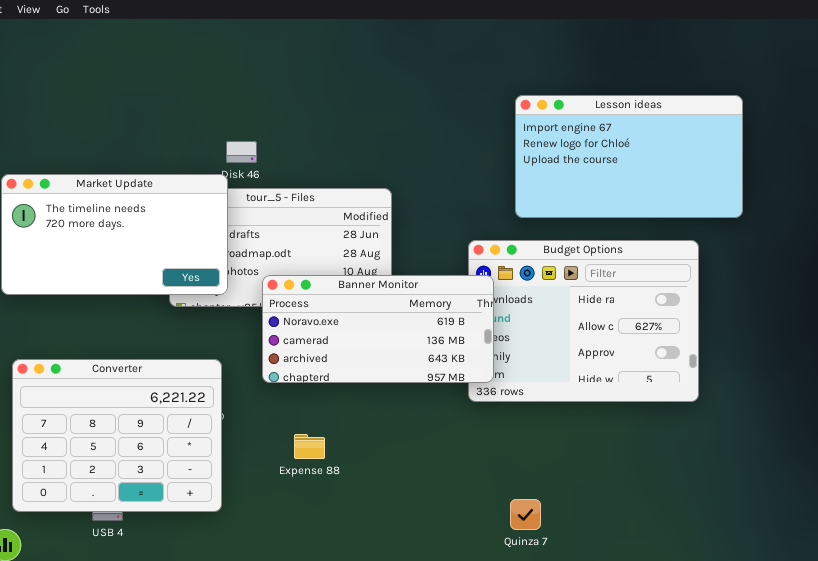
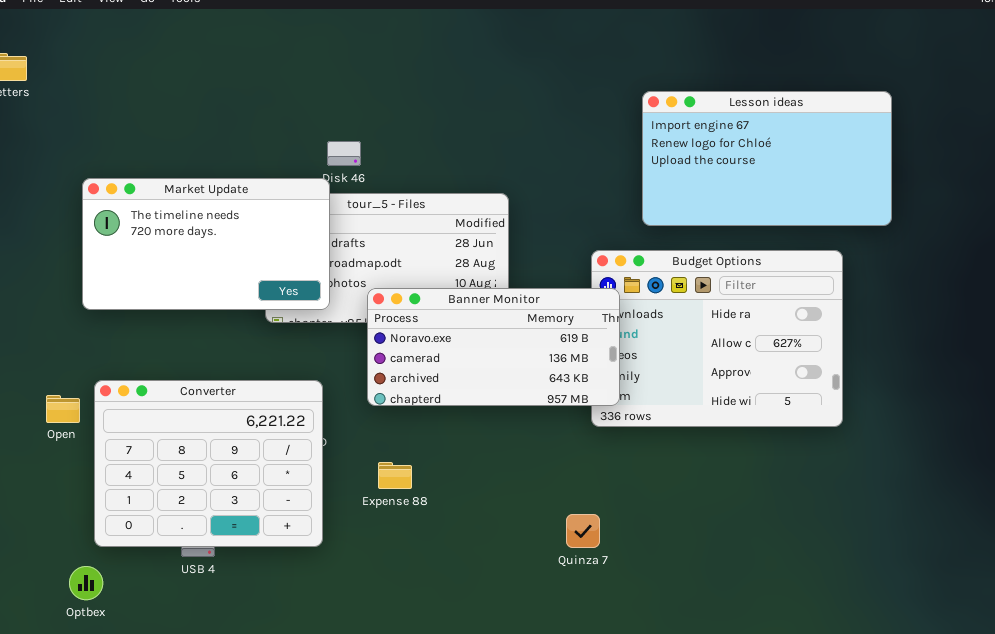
Expense 88: [294,434,325,459] -> [378,462,412,489], moved
Quinza 7: [510,499,541,530] -> [566,514,600,548], moved

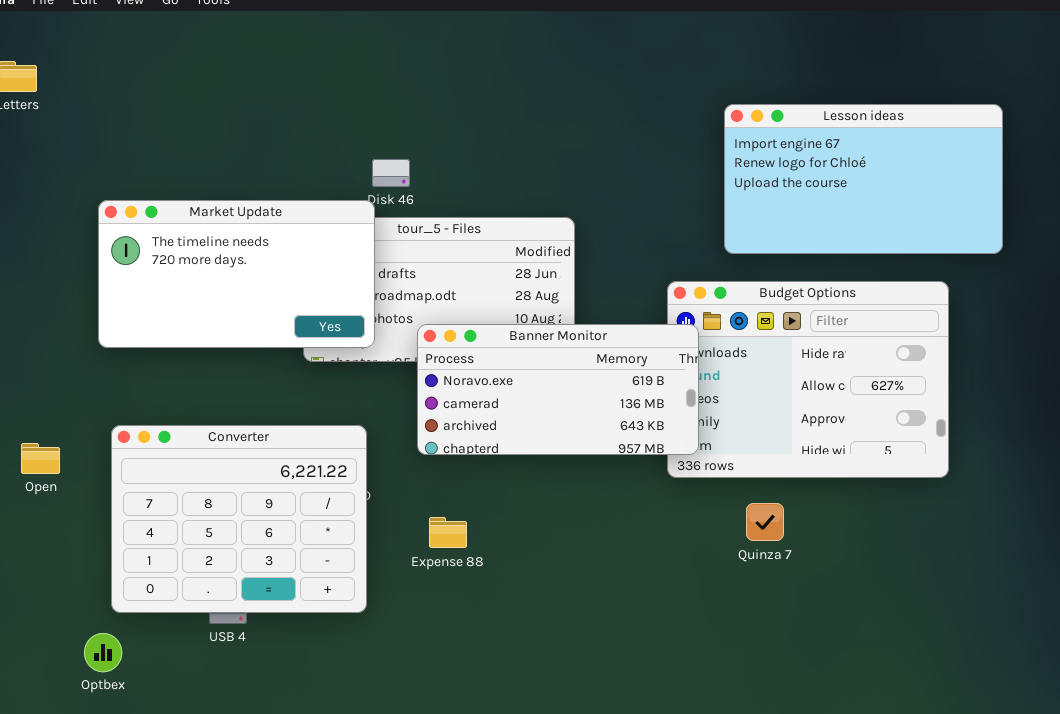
Open: [46,395,80,423] -> [21,443,60,474], moved
Quinza 7: [566,514,600,548] -> [746,503,784,541], moved

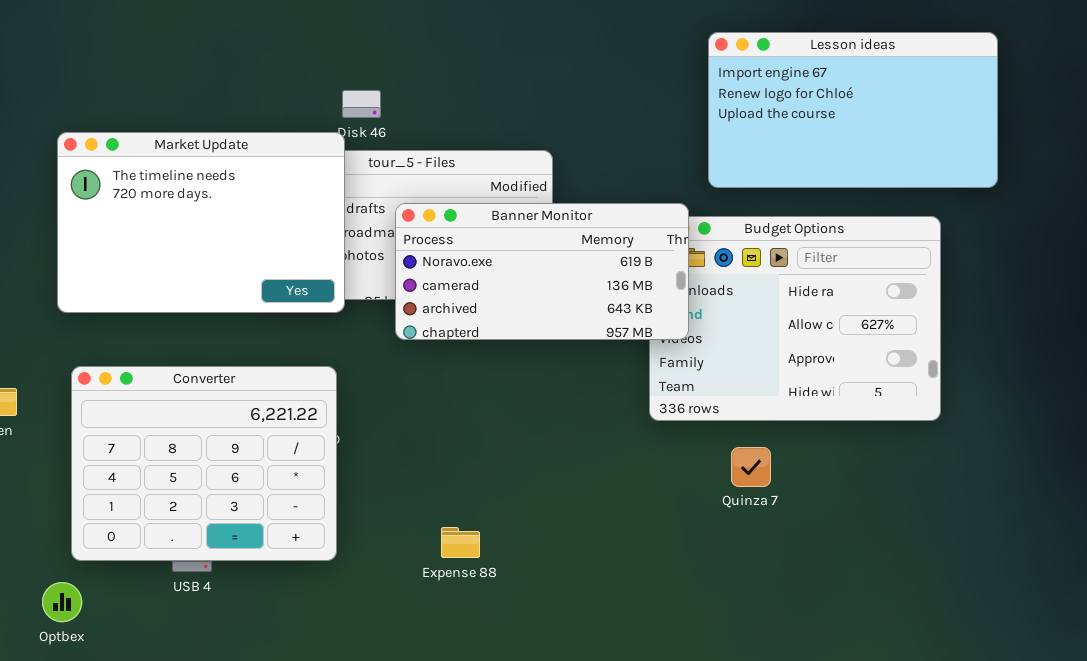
Market Update: [98,200,375,348] -> [57,132,345,313], resized
Banner Monitor: [417,324,699,455] -> [395,203,689,340], moved
Expense 88: [429,517,467,548] -> [441,527,480,558], moved

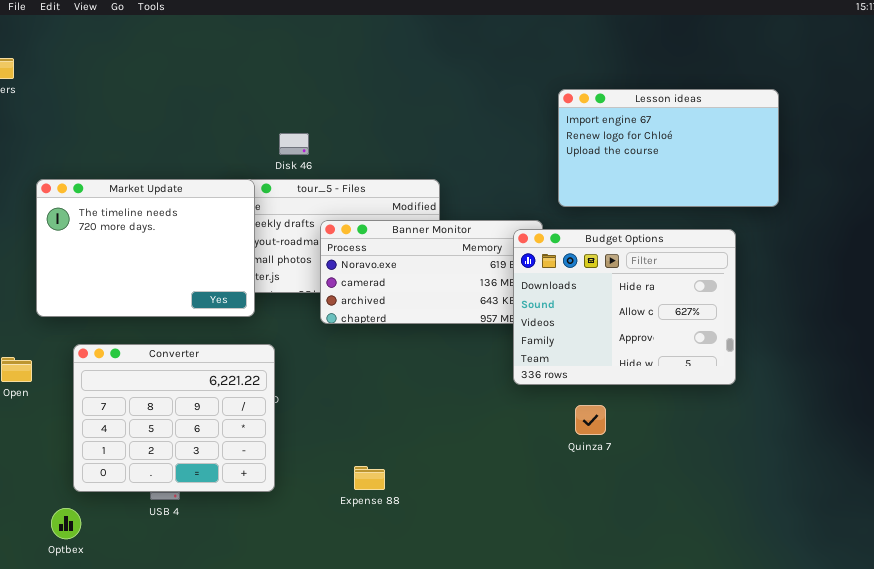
Market Update: [57,132,345,313] -> [36,179,255,317], moved
Budget Options: [649,216,941,421] -> [513,229,736,385], raised

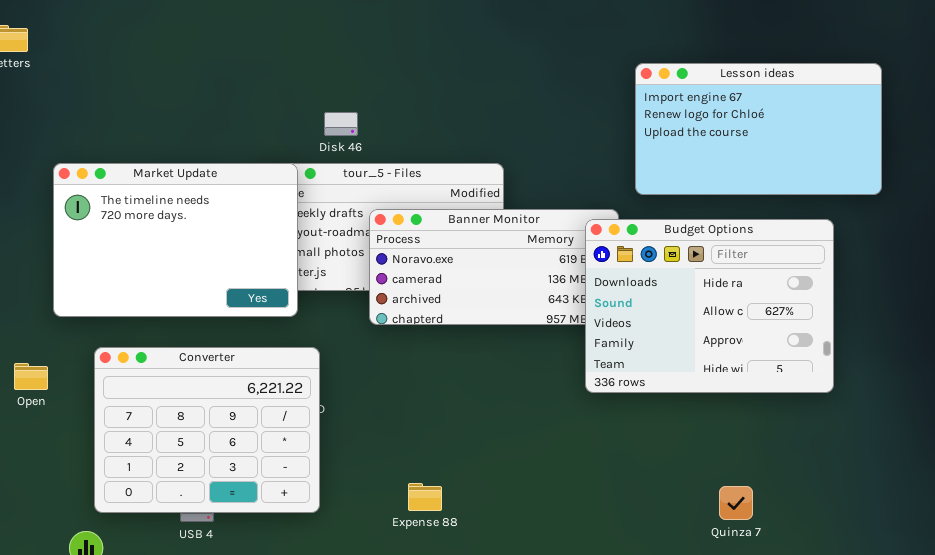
Quinza 7: [575,405,606,435] -> [719,486,753,520], moved

